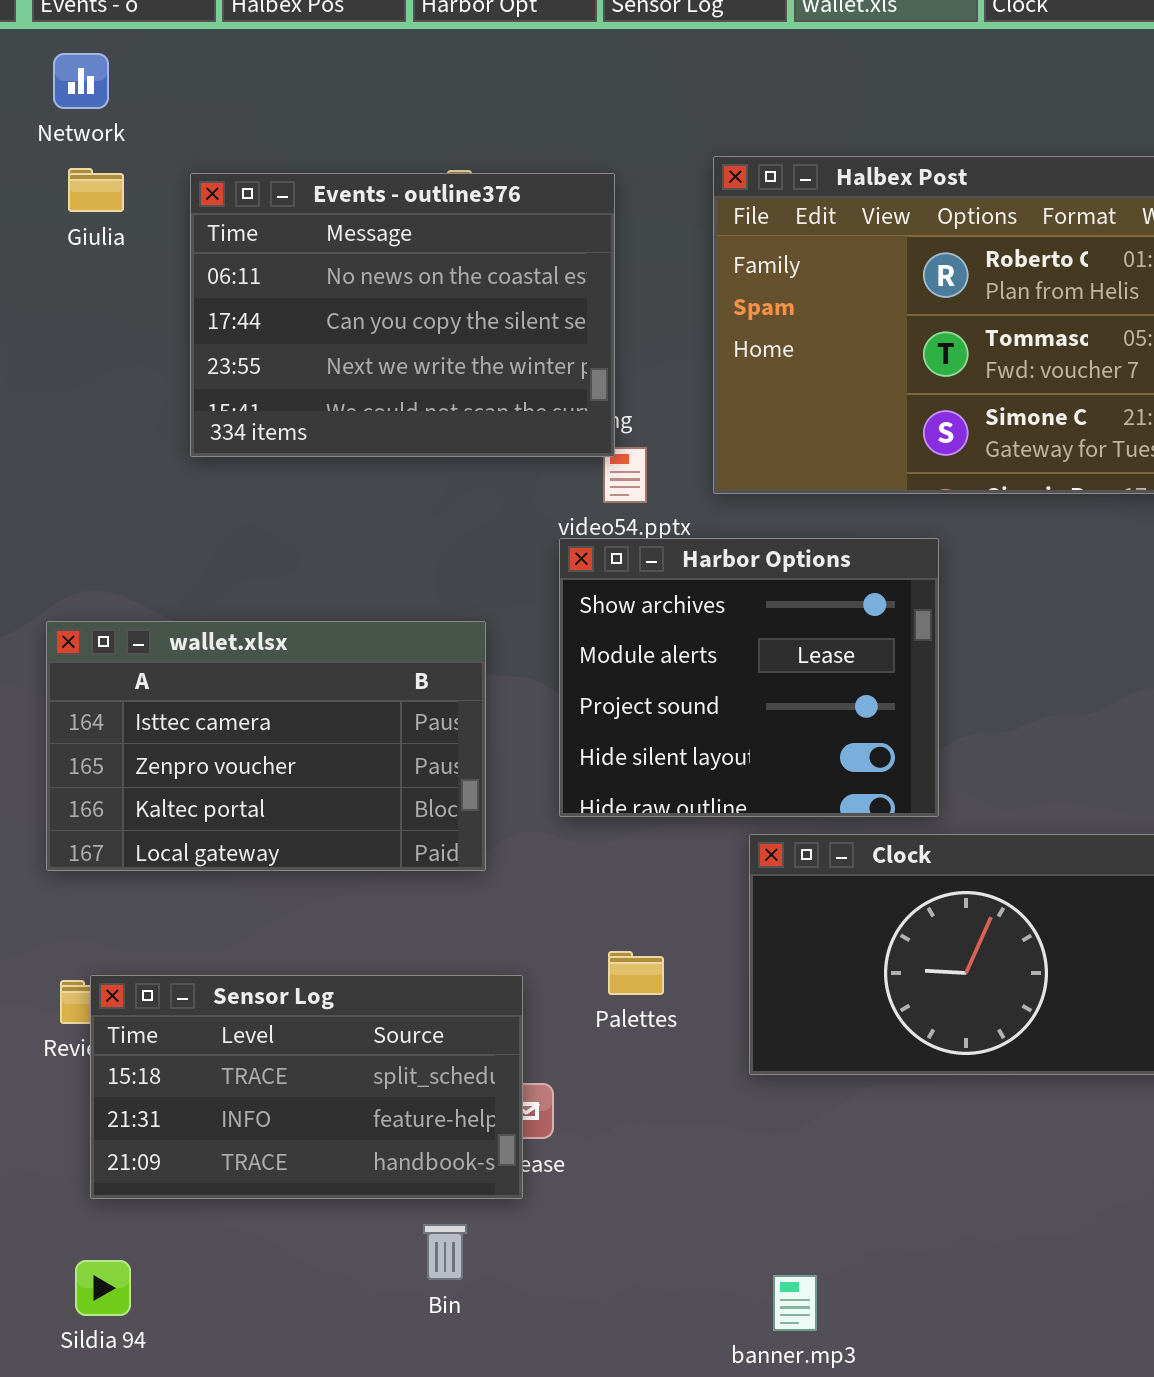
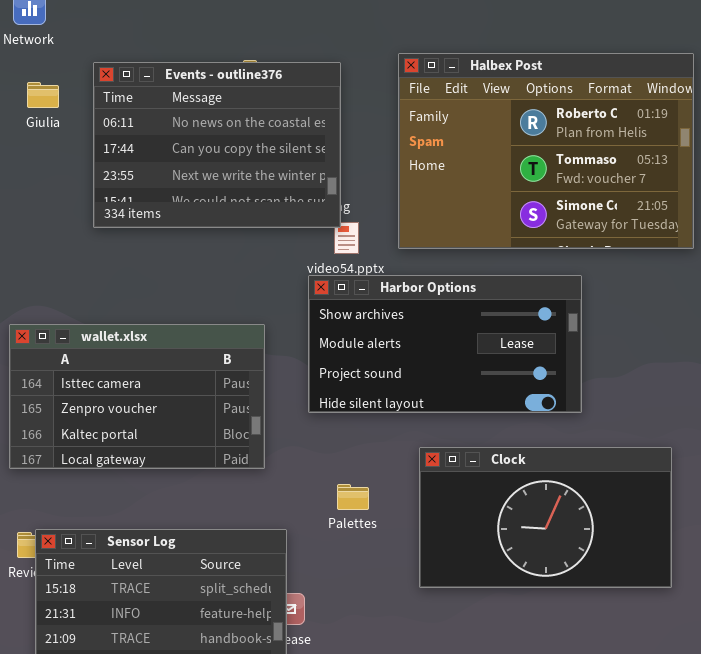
Giulia: [68,168,124,212] -> [27,82,59,108], moved
Harbor Options: [559,538,939,817] -> [308,275,582,413], resized
Palettes: [608,951,664,995] -> [337,484,369,510], moved

